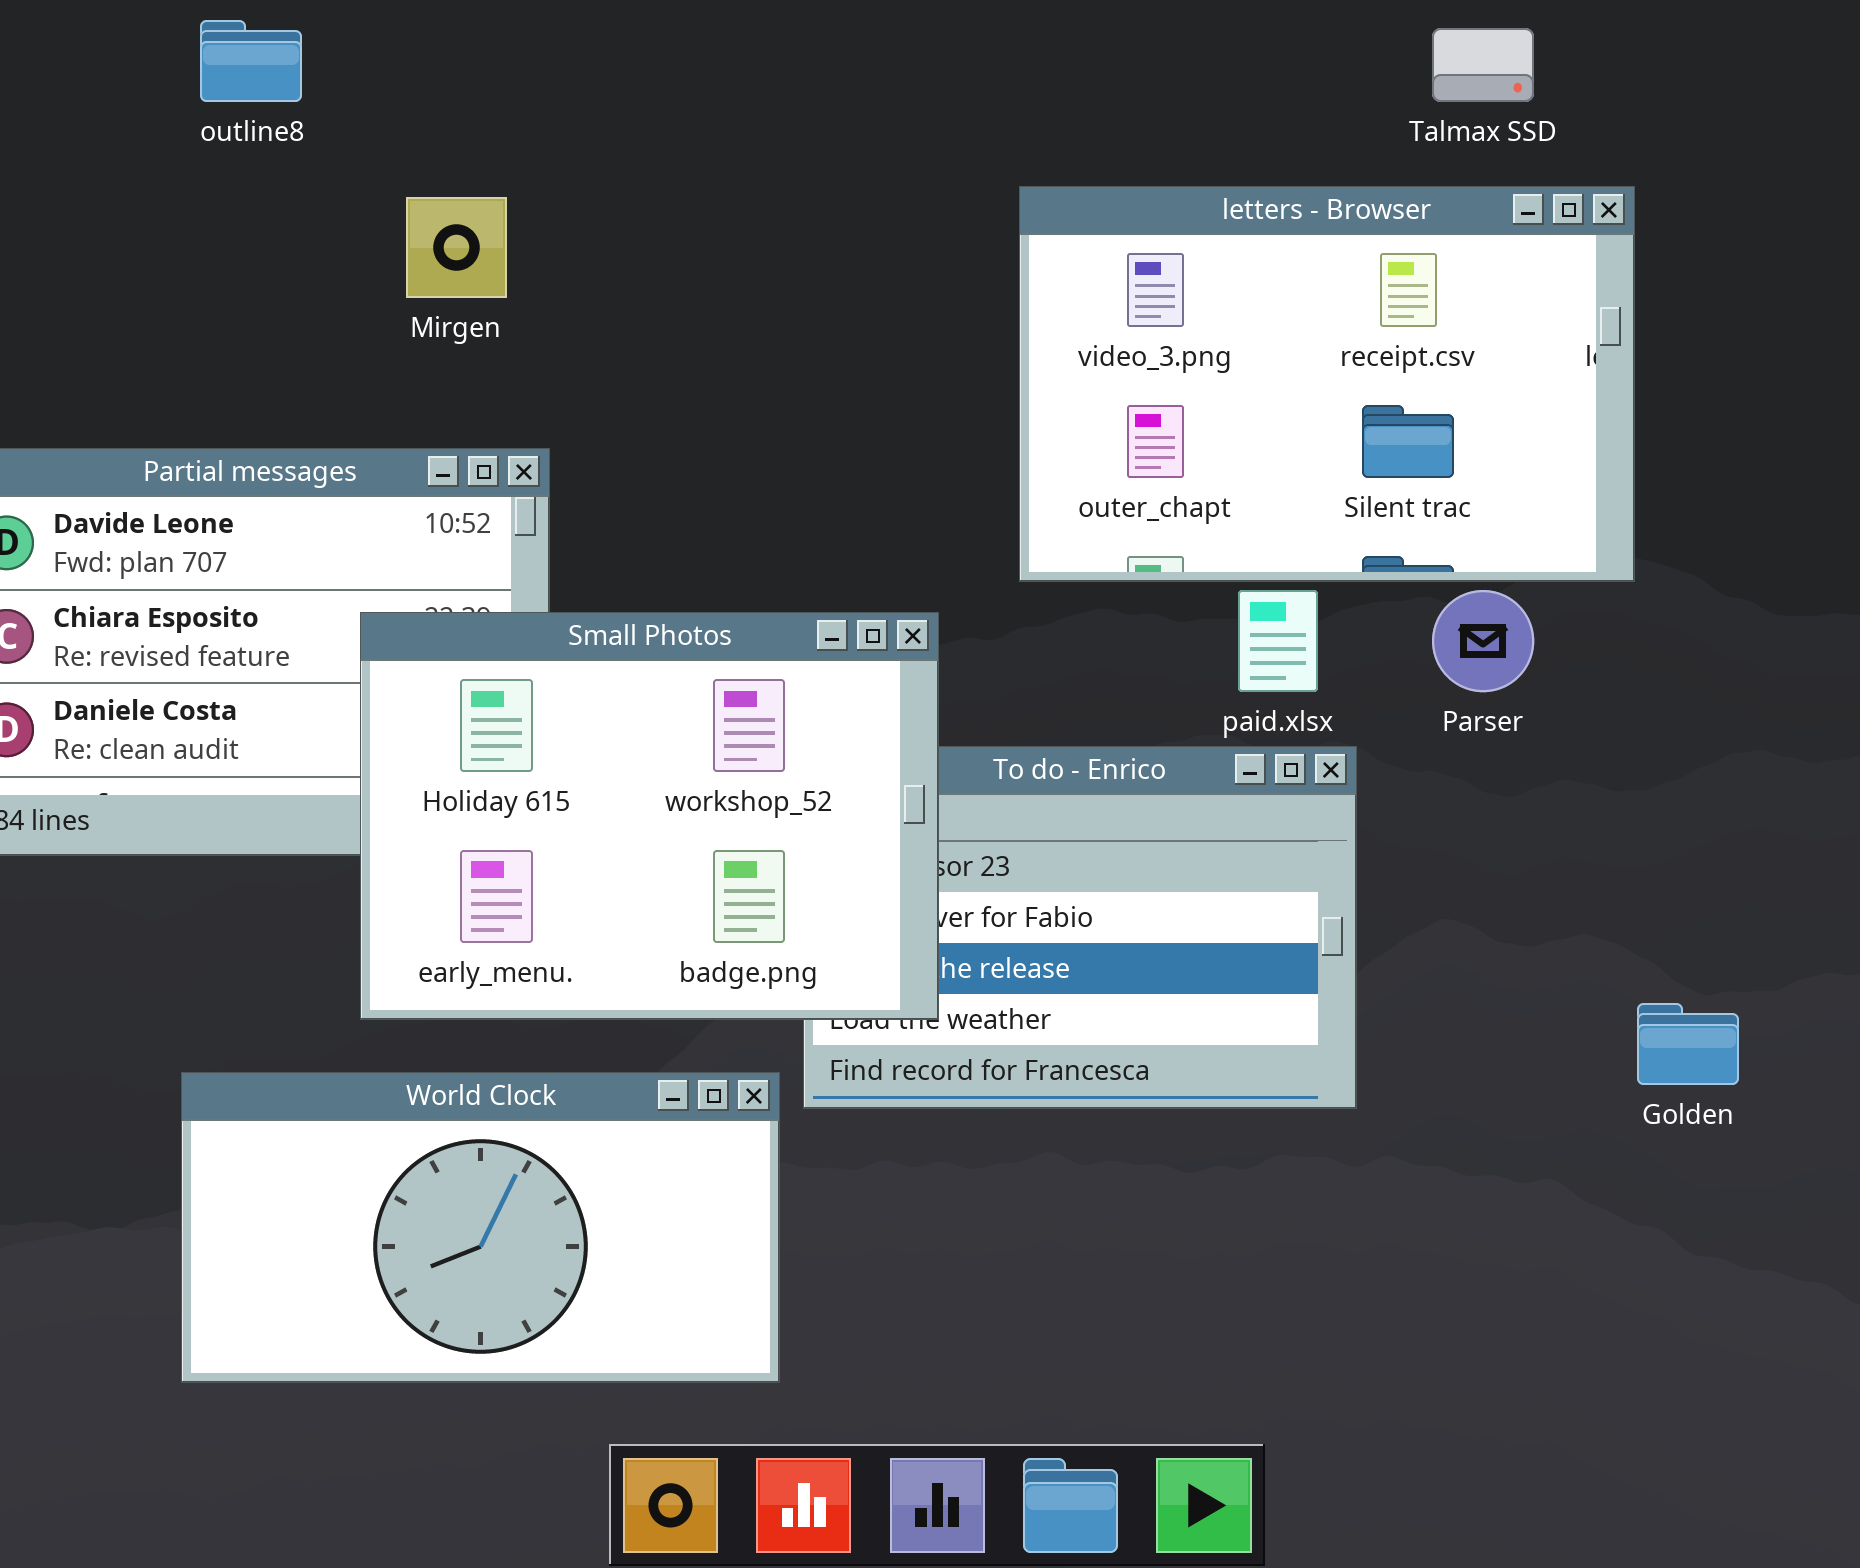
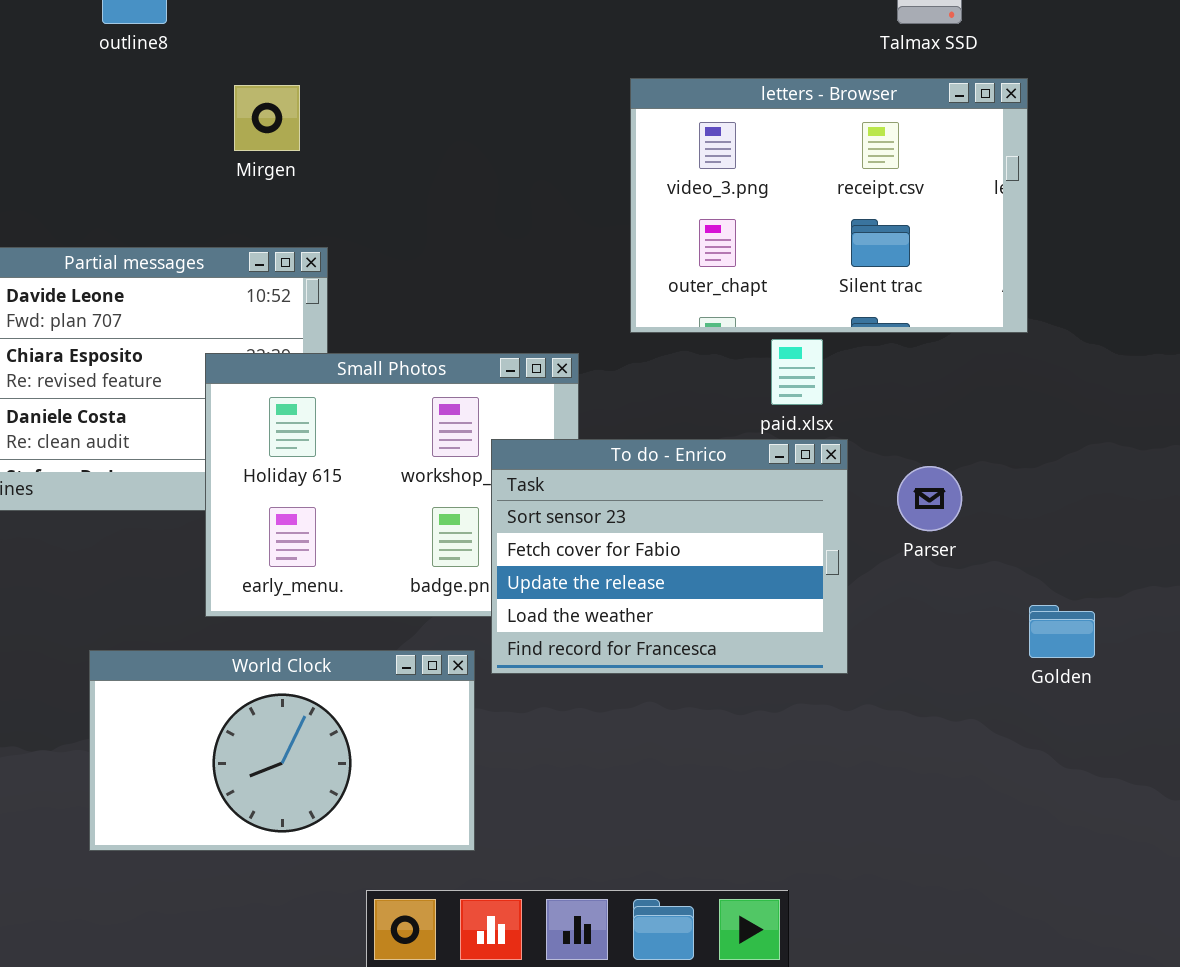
Parser: [1432,590,1534,692] -> [897,466,962,531], moved
To do - Enrico: [803,746,1357,1109] -> [491,439,848,674], raised

